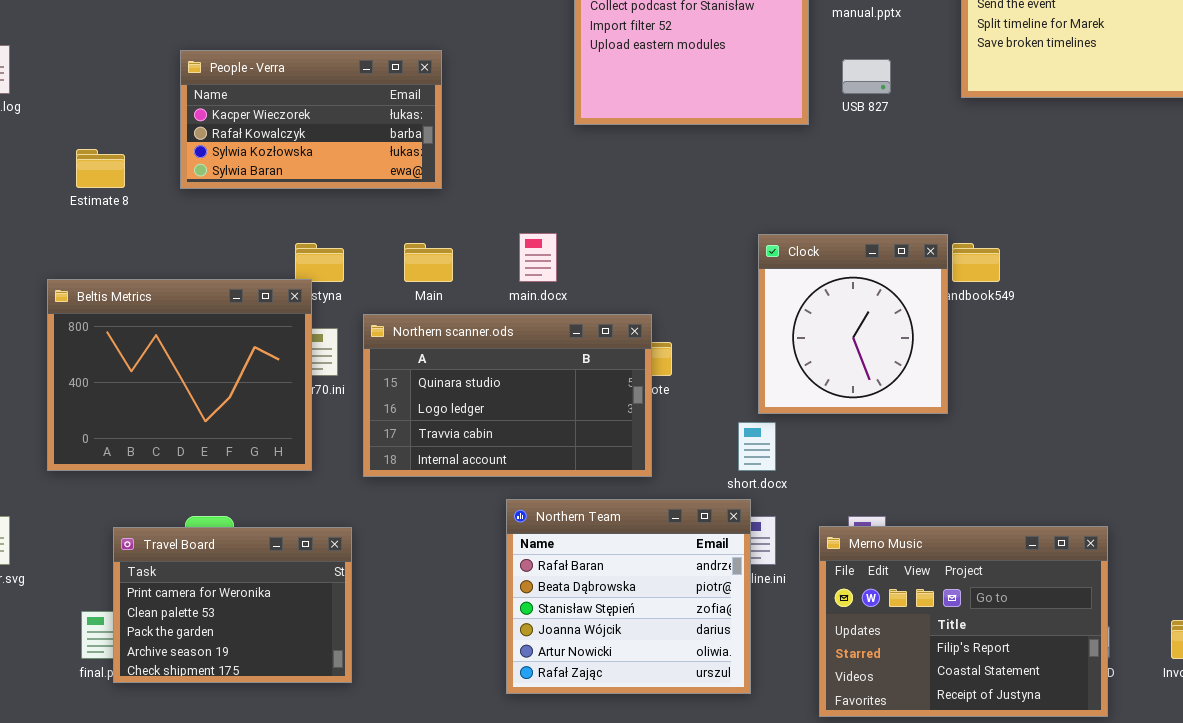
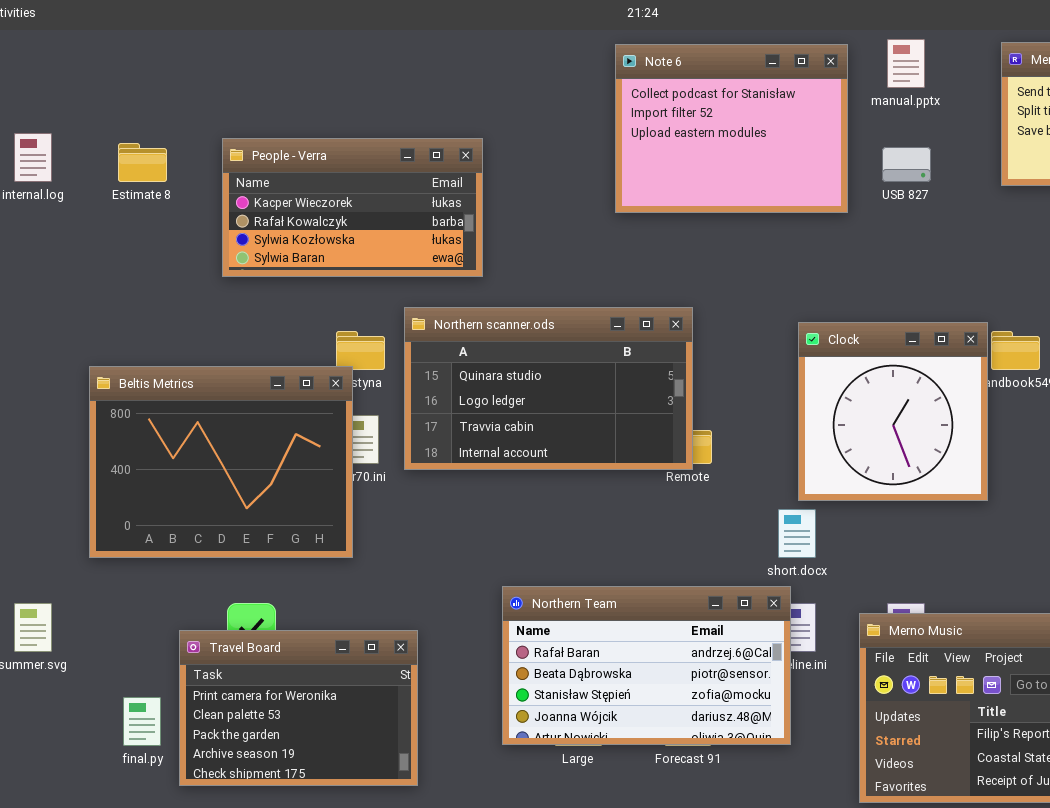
Estimate 8: [76,149,125,188] -> [118,143,167,182], moved
Northern scanner.ods: [363,314,652,477] -> [404,307,693,470], moved
Northern Team: [506,499,751,694] -> [502,586,791,745], resized
Travel Board: [113,527,352,683] -> [179,630,418,786], moved

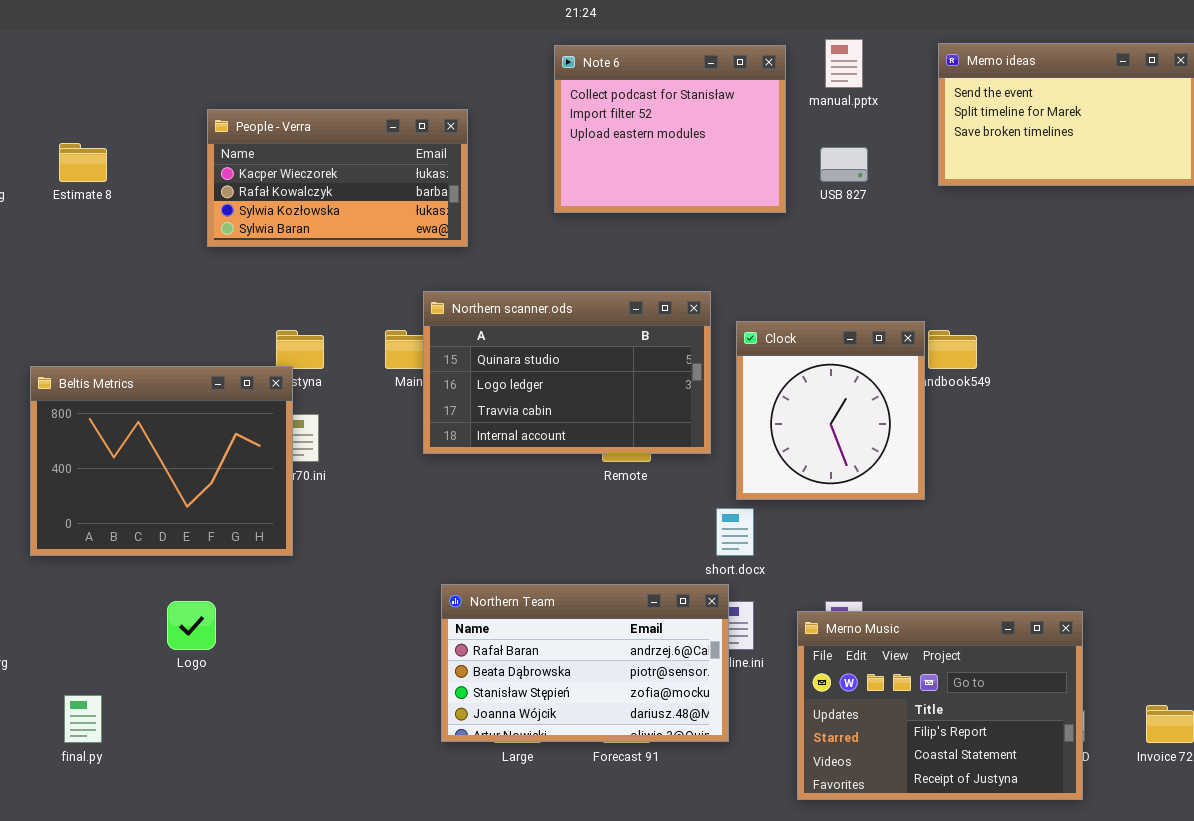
People - Verra: [222,138,483,277] -> [207,109,468,247], moved
Northern scanner.ods: [404,307,693,470] -> [423,291,711,454], moved
Travel Board: [179,630,418,786] -> none, closed

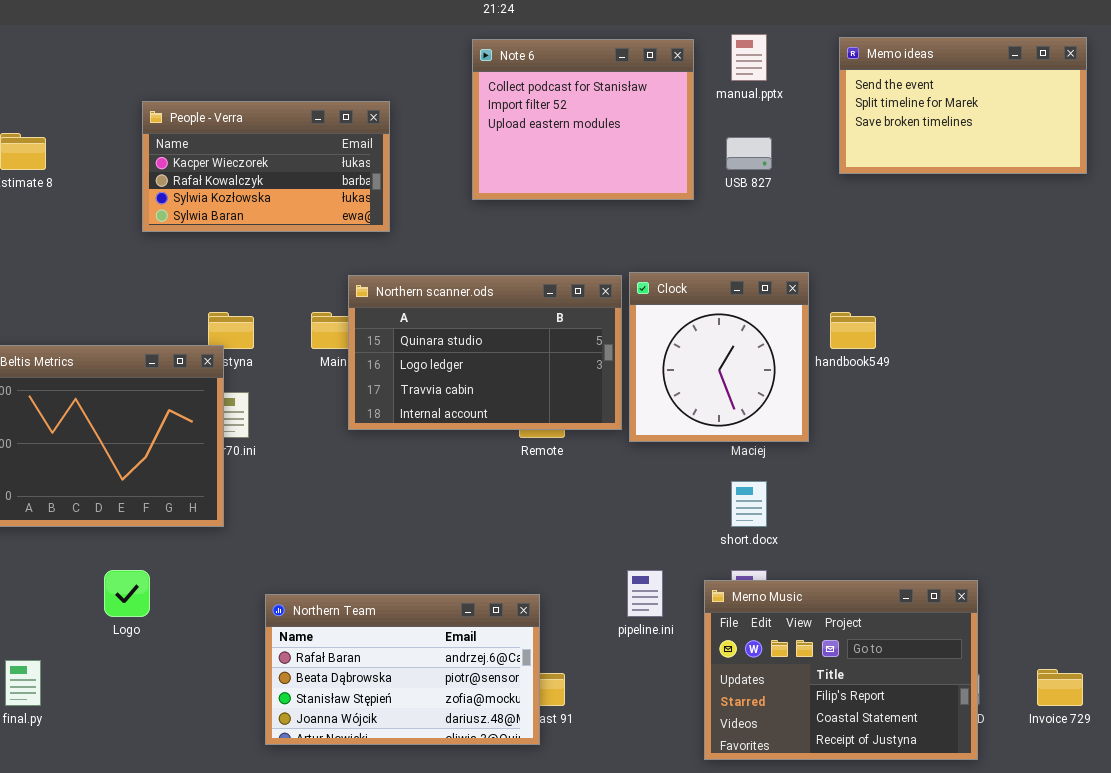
Clock: [736,321,925,500] -> [629,272,809,442], moved
short.docx: [716,508,754,556] -> [731,481,767,527], moved
Northern Team: [441,584,729,742] -> [265,594,540,745], moved

